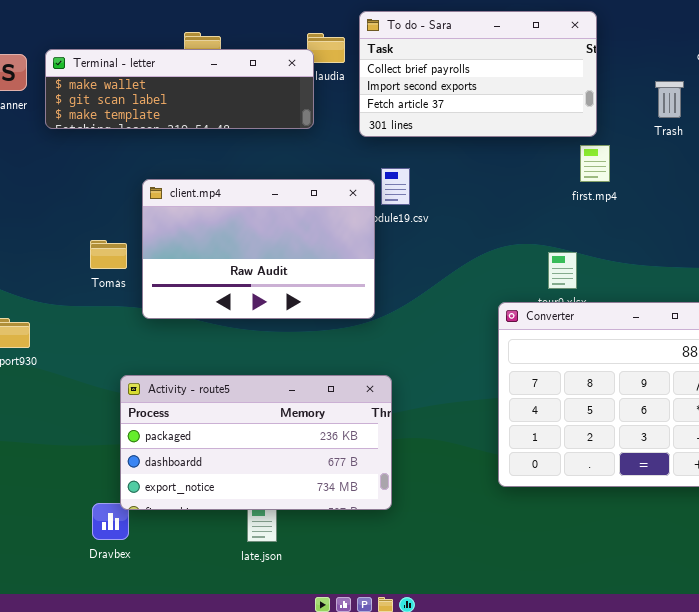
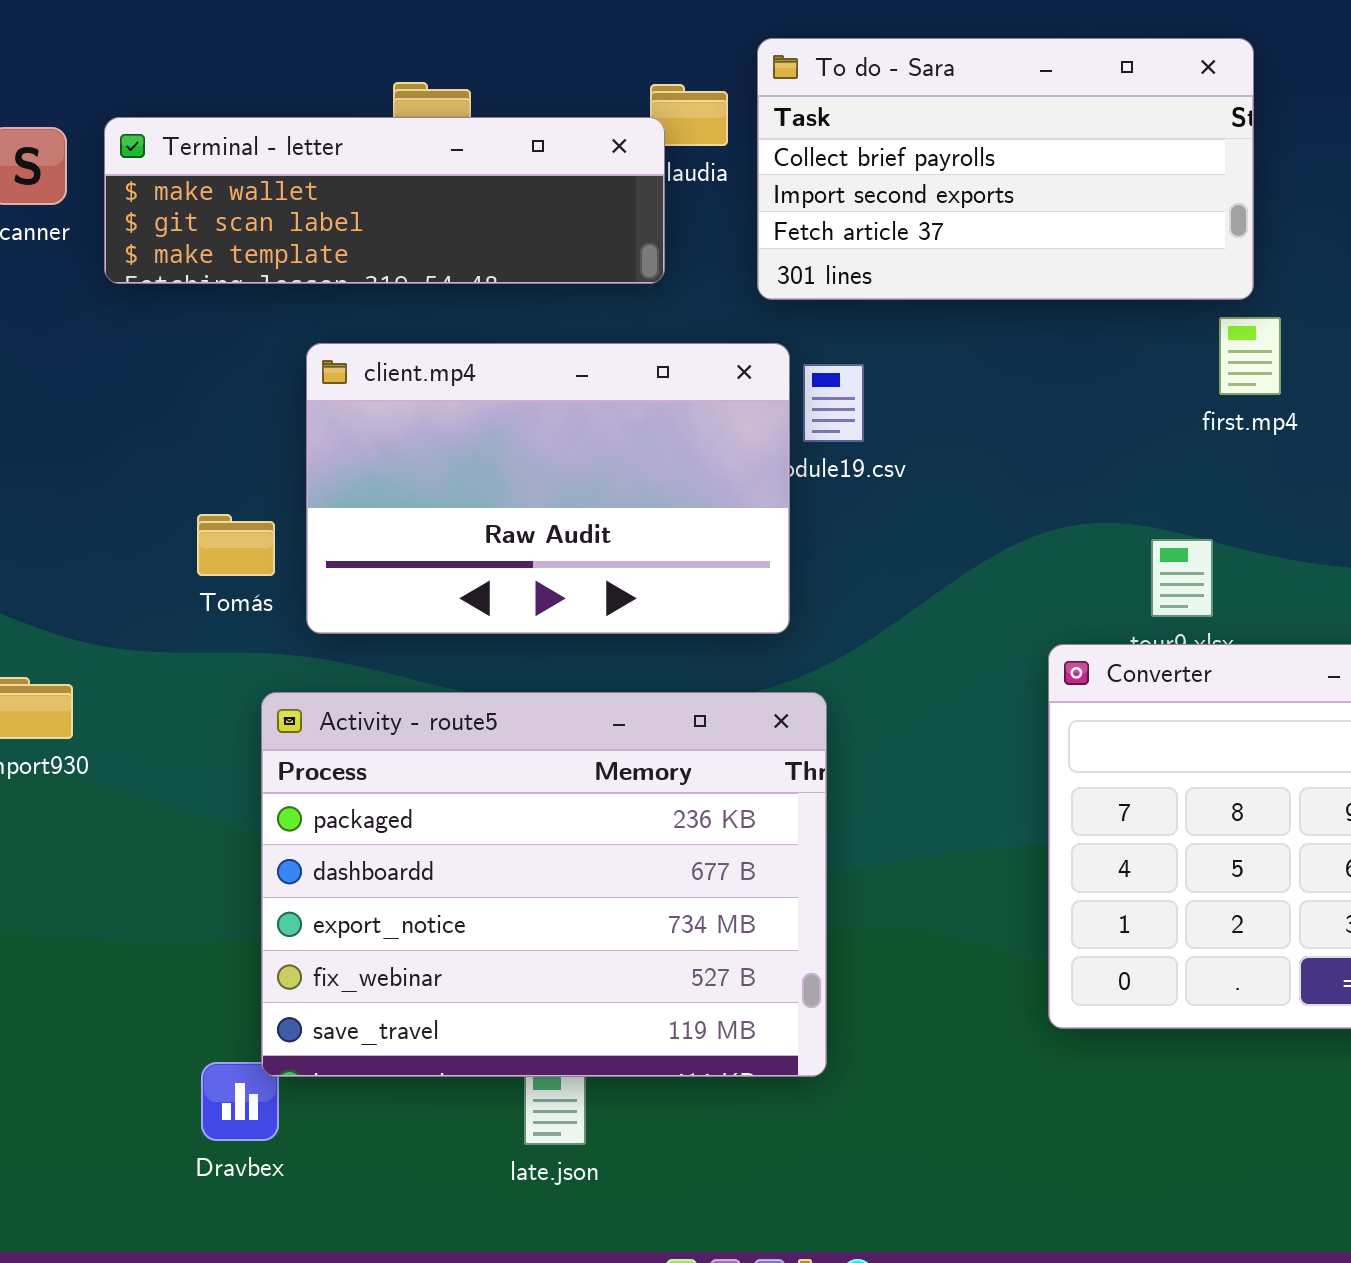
client.mp4: [142,179,375,319] -> [306,343,790,634], moved
Activity - route5: [120,375,392,510] -> [261,692,827,1077], resized

